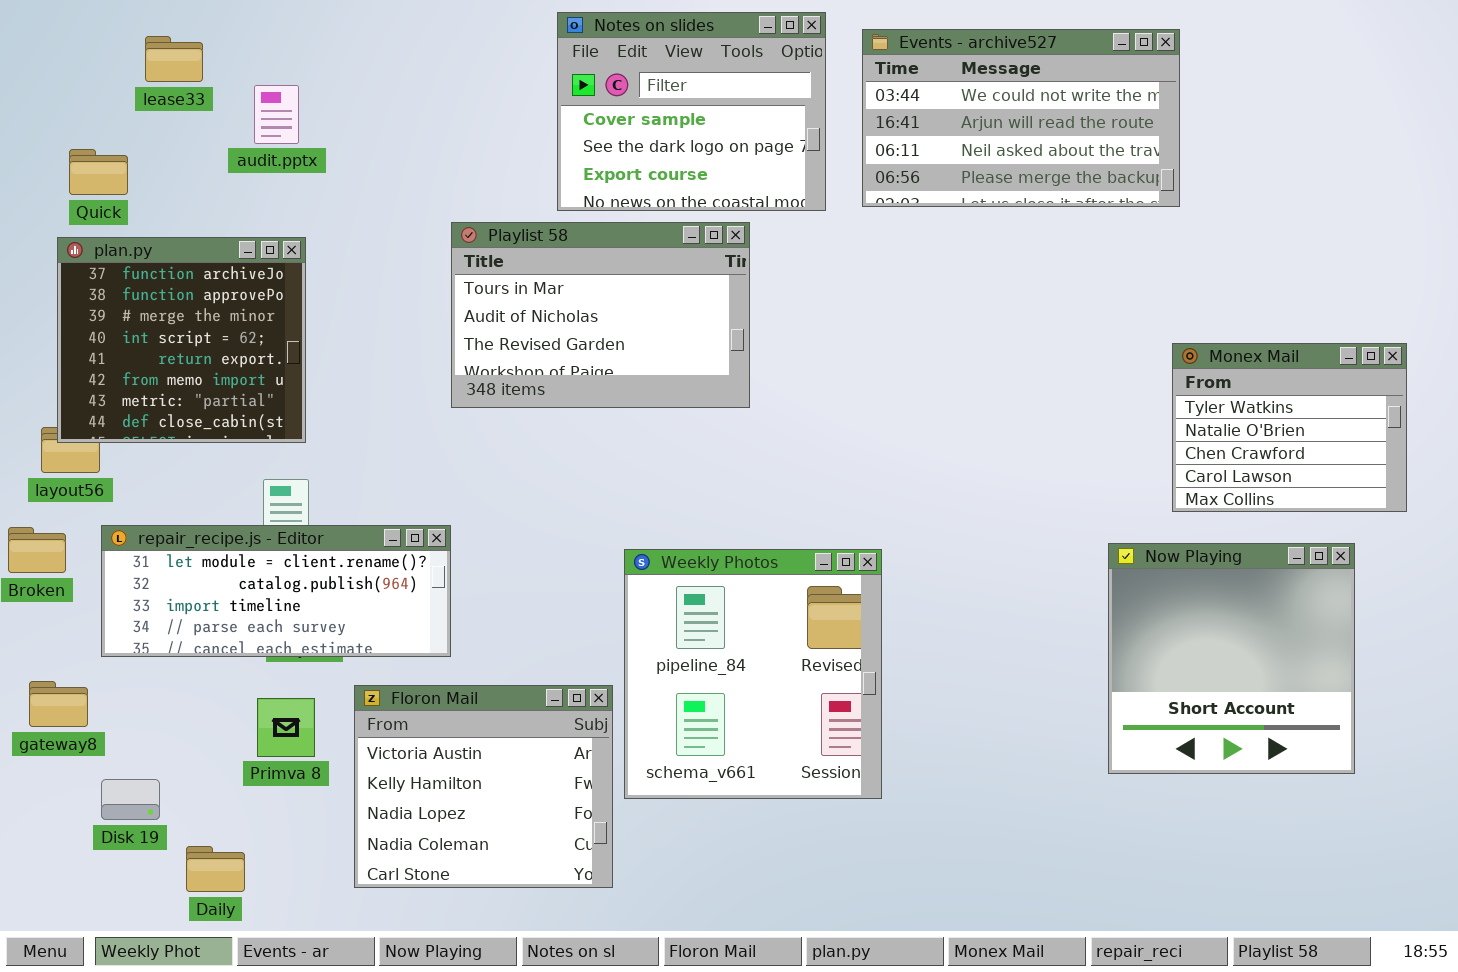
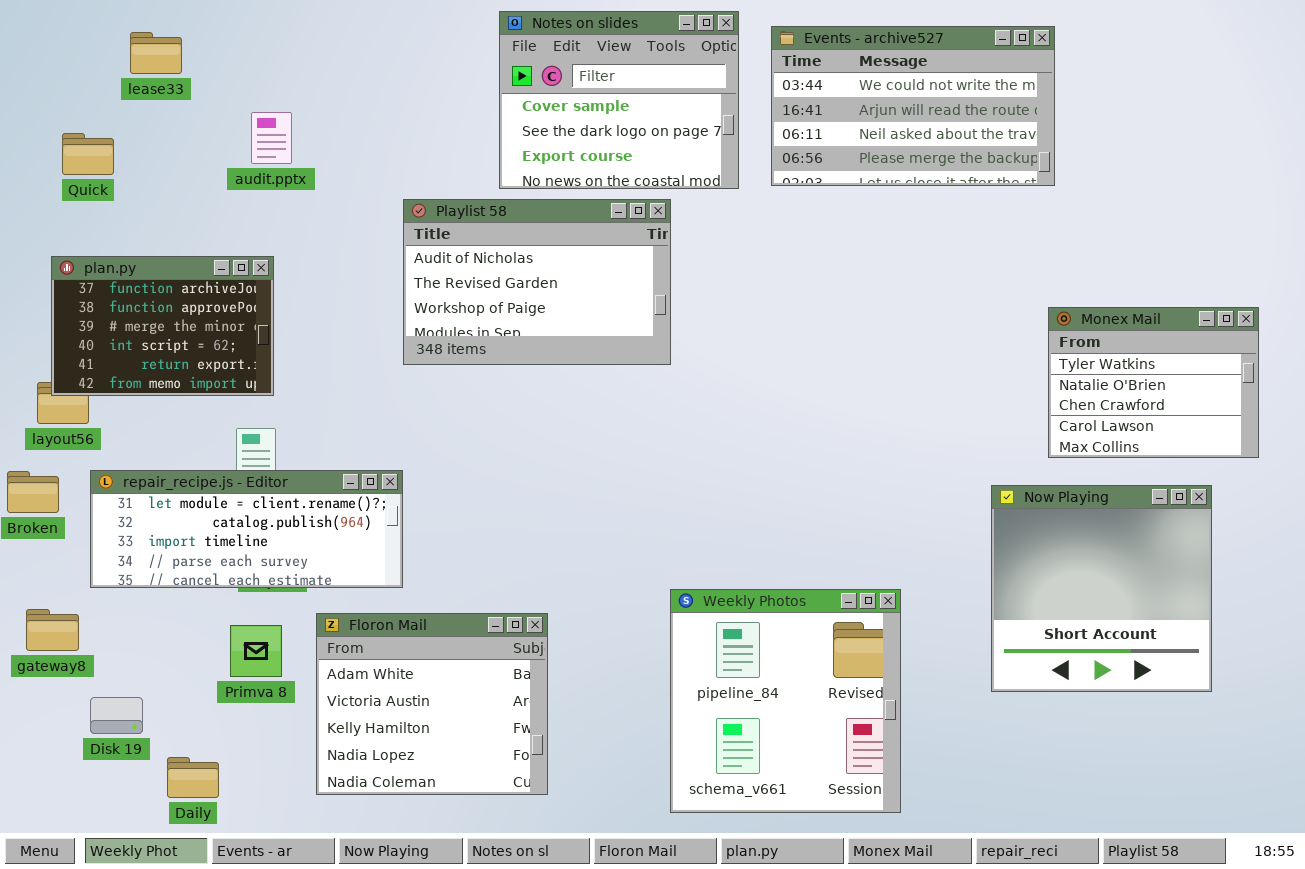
audit.pptx: [254,85,299,144] -> [251,112,292,164], moved
Playlist 58: [451,222,750,408] -> [403,199,671,365], scrolled down 1 row
plan.py: [57,237,306,443] -> [51,256,274,396], resized
Weekly Photos: [624,549,882,799] -> [670,589,901,813], moved
Floron Mail: [354,685,613,888] -> [316,613,548,795], scrolled up 1 row

